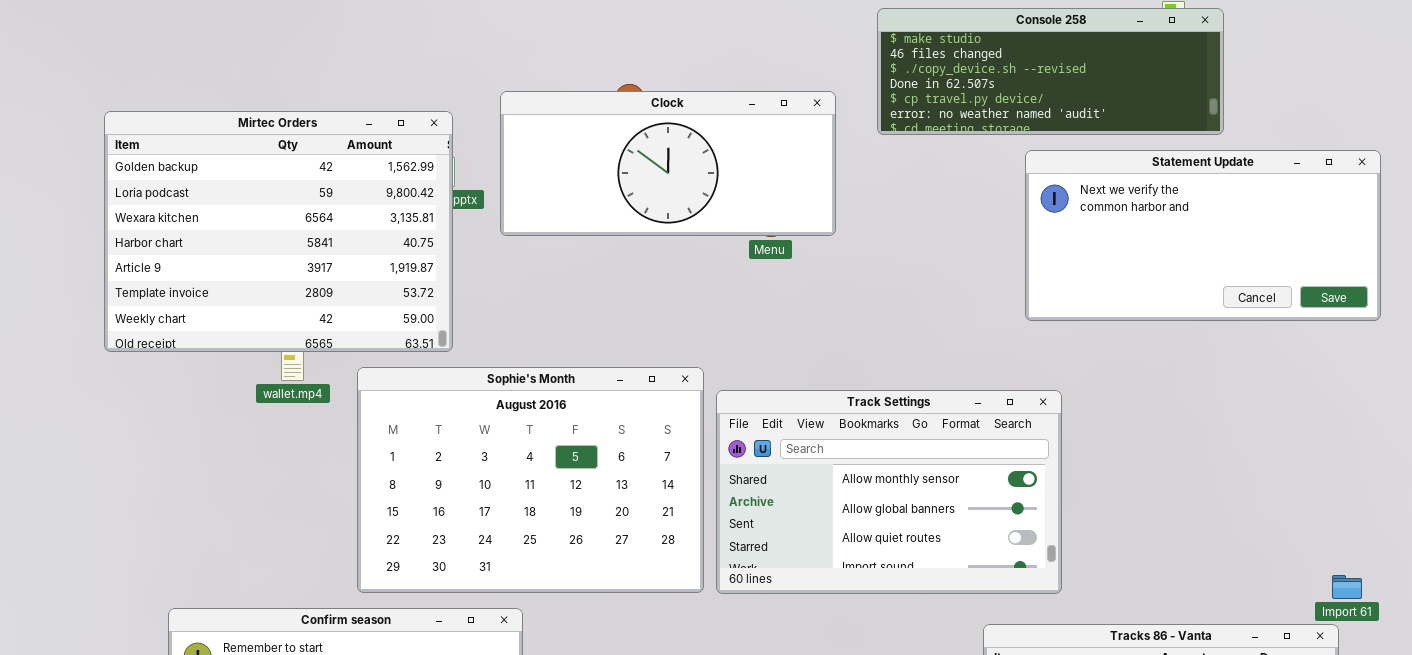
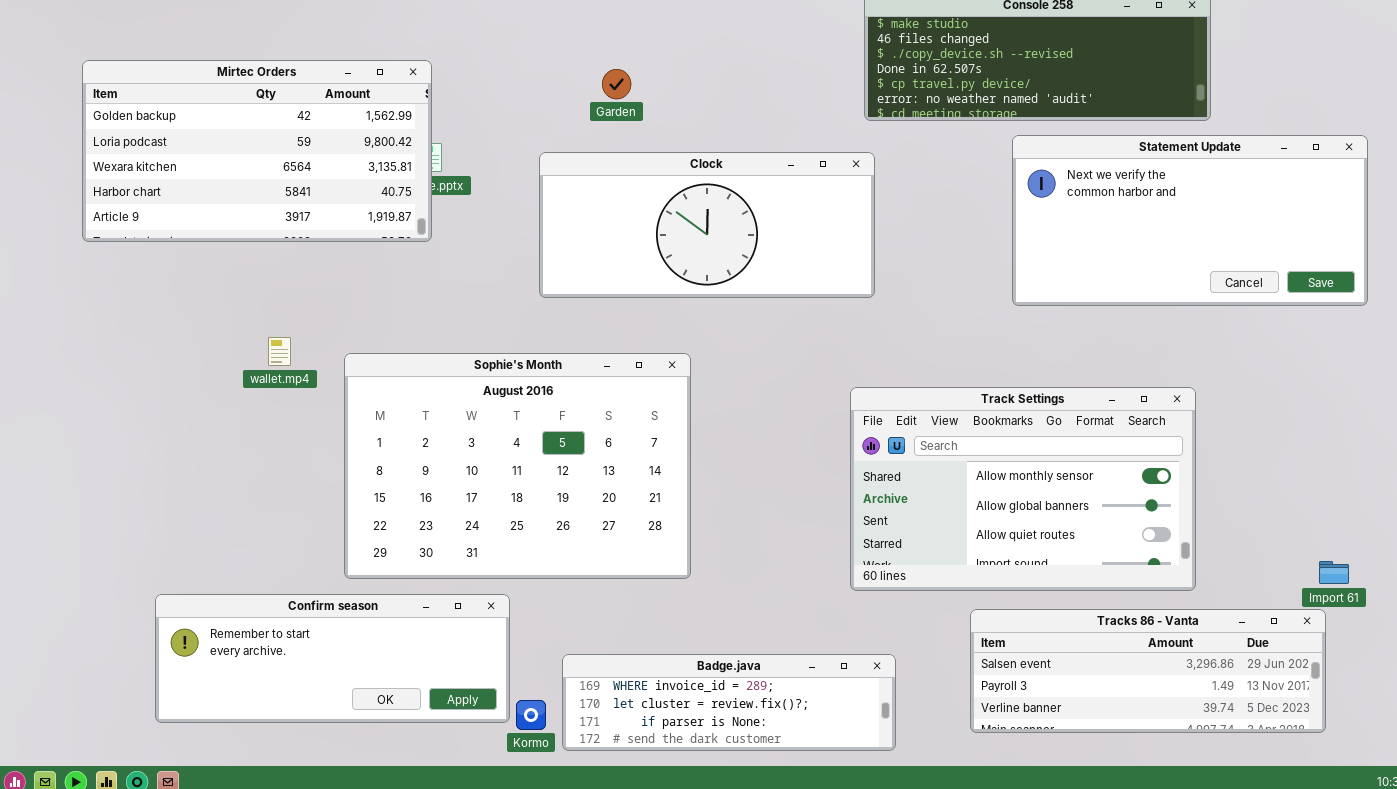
Clock: [500,91,836,236] -> [539,152,875,298], moved
Mirtec Orders: [104,111,453,352] -> [82,60,432,242], moved, resized
Track Settings: [716,390,1062,594] -> [850,387,1196,591], moved

